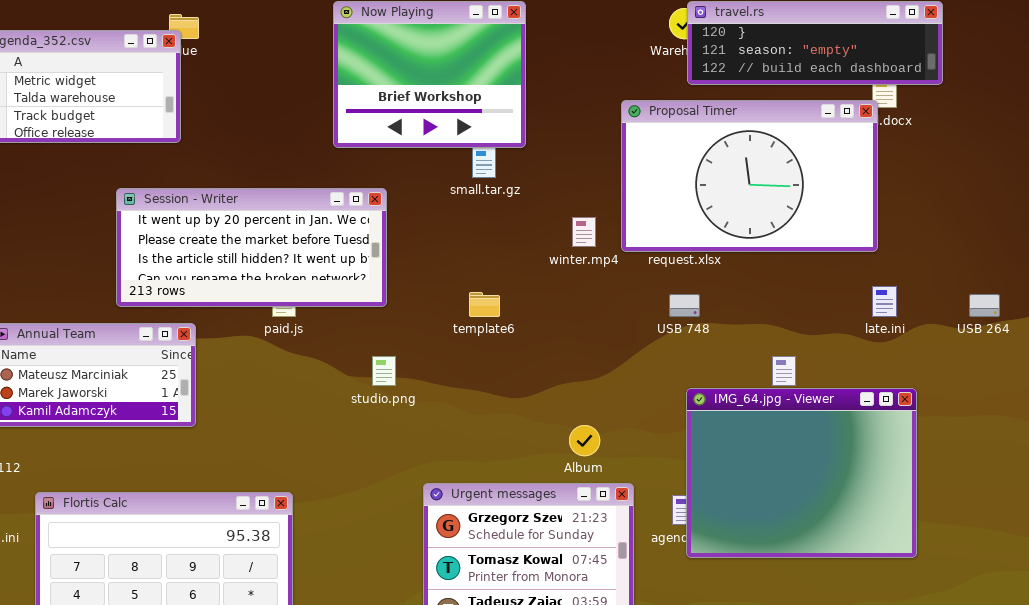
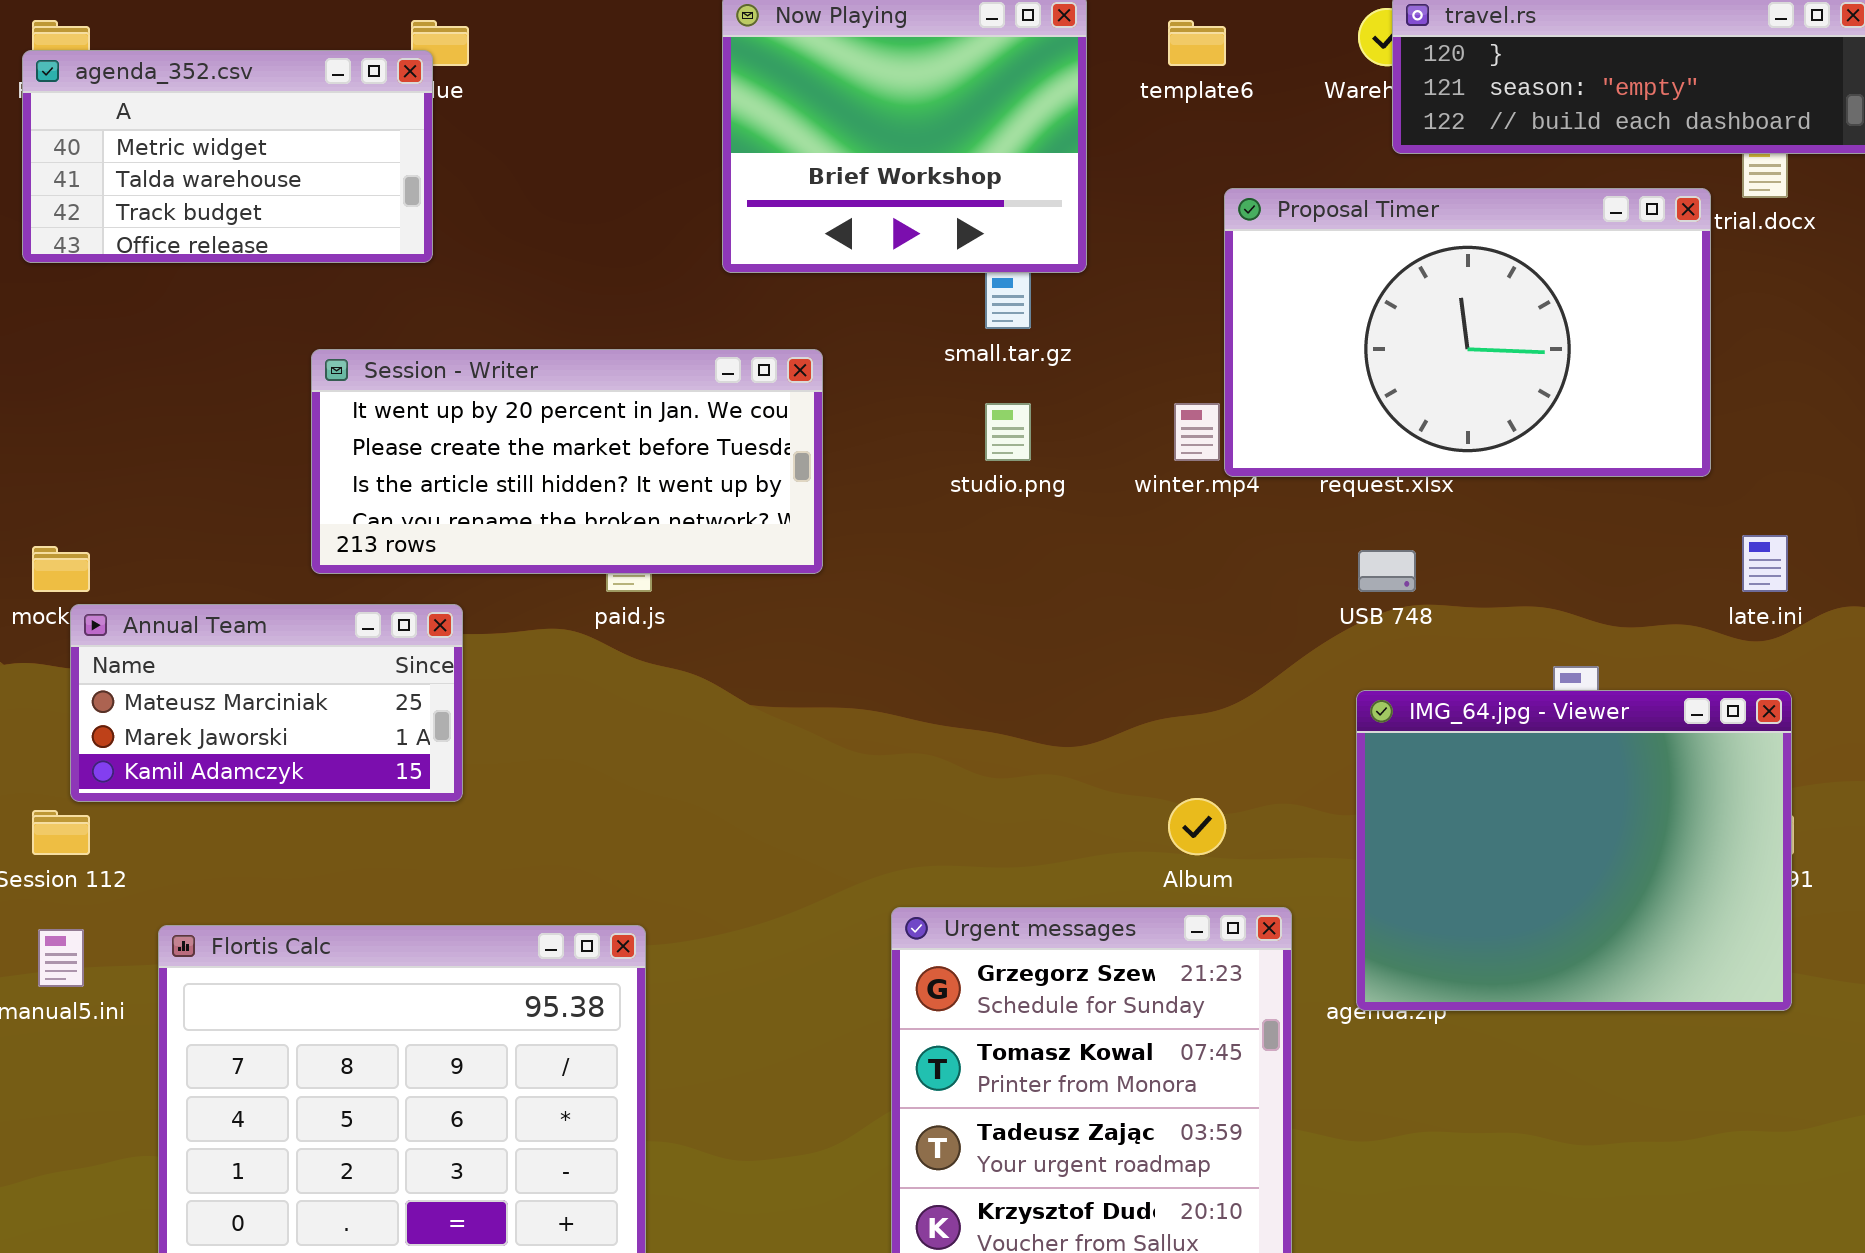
Proposal Timer: [621,100,878,252] -> [1224,188,1711,477], moved
template6: [469,292,500,317] -> [1168,20,1226,66], moved
studio.png: [372,356,396,386] -> [985,403,1031,461], moved
IMG_64.jpg - Viewer: [686,388,917,558] -> [1356,690,1792,1011], moved

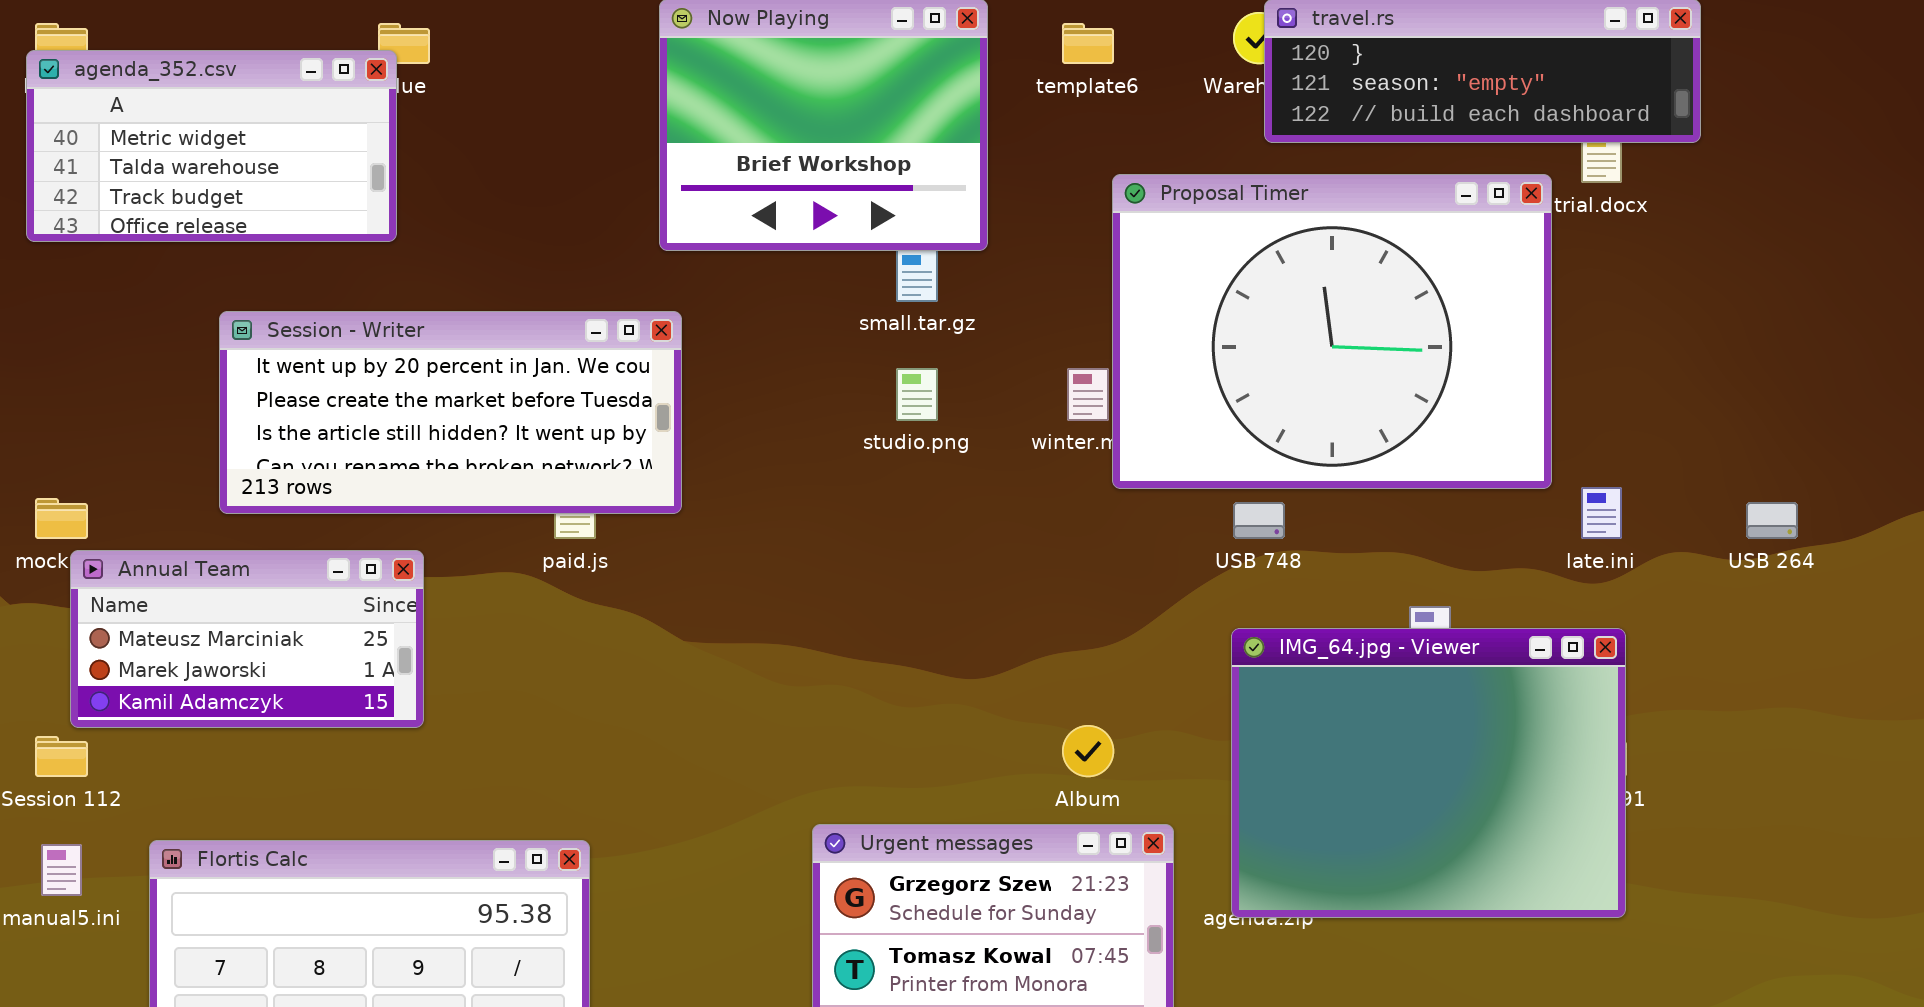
Proposal Timer: [1224,188,1711,477] -> [1112,174,1552,489], resized
Session - Writer: [311,349,823,574] -> [219,311,682,514], moved

